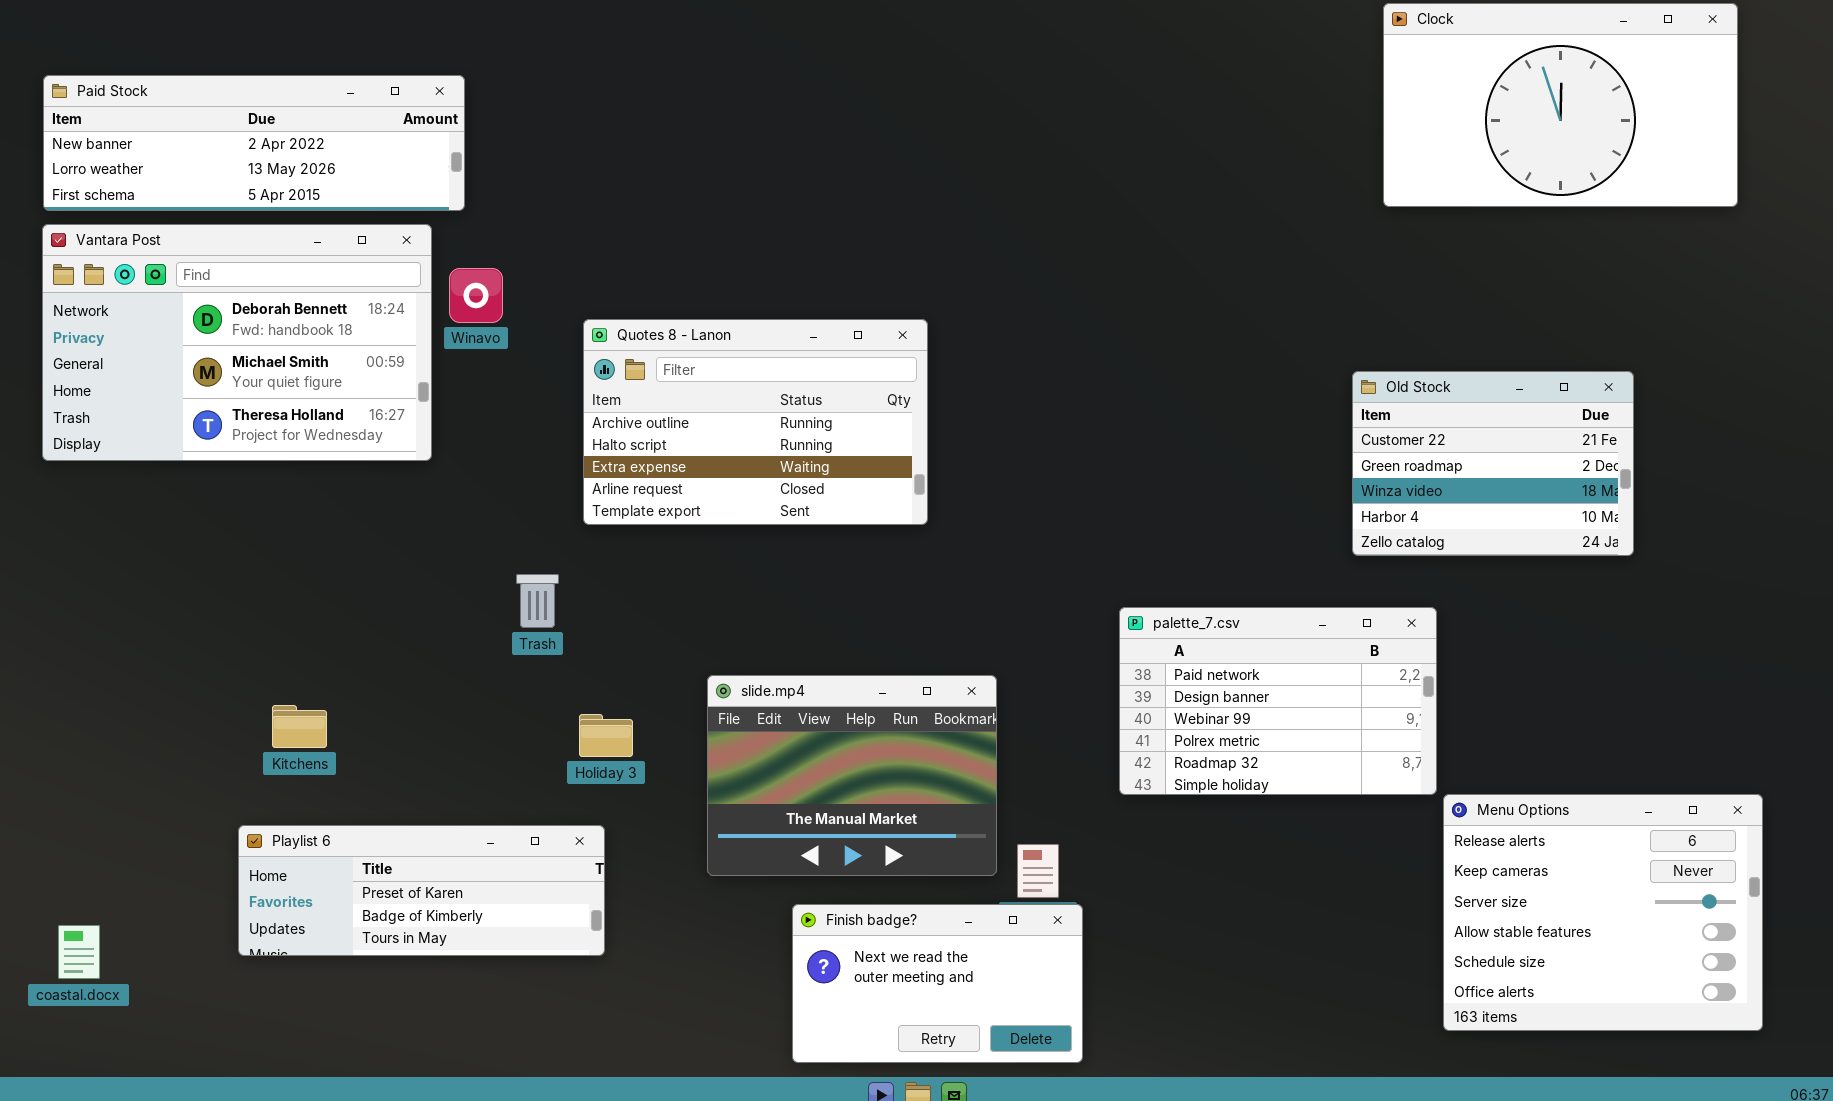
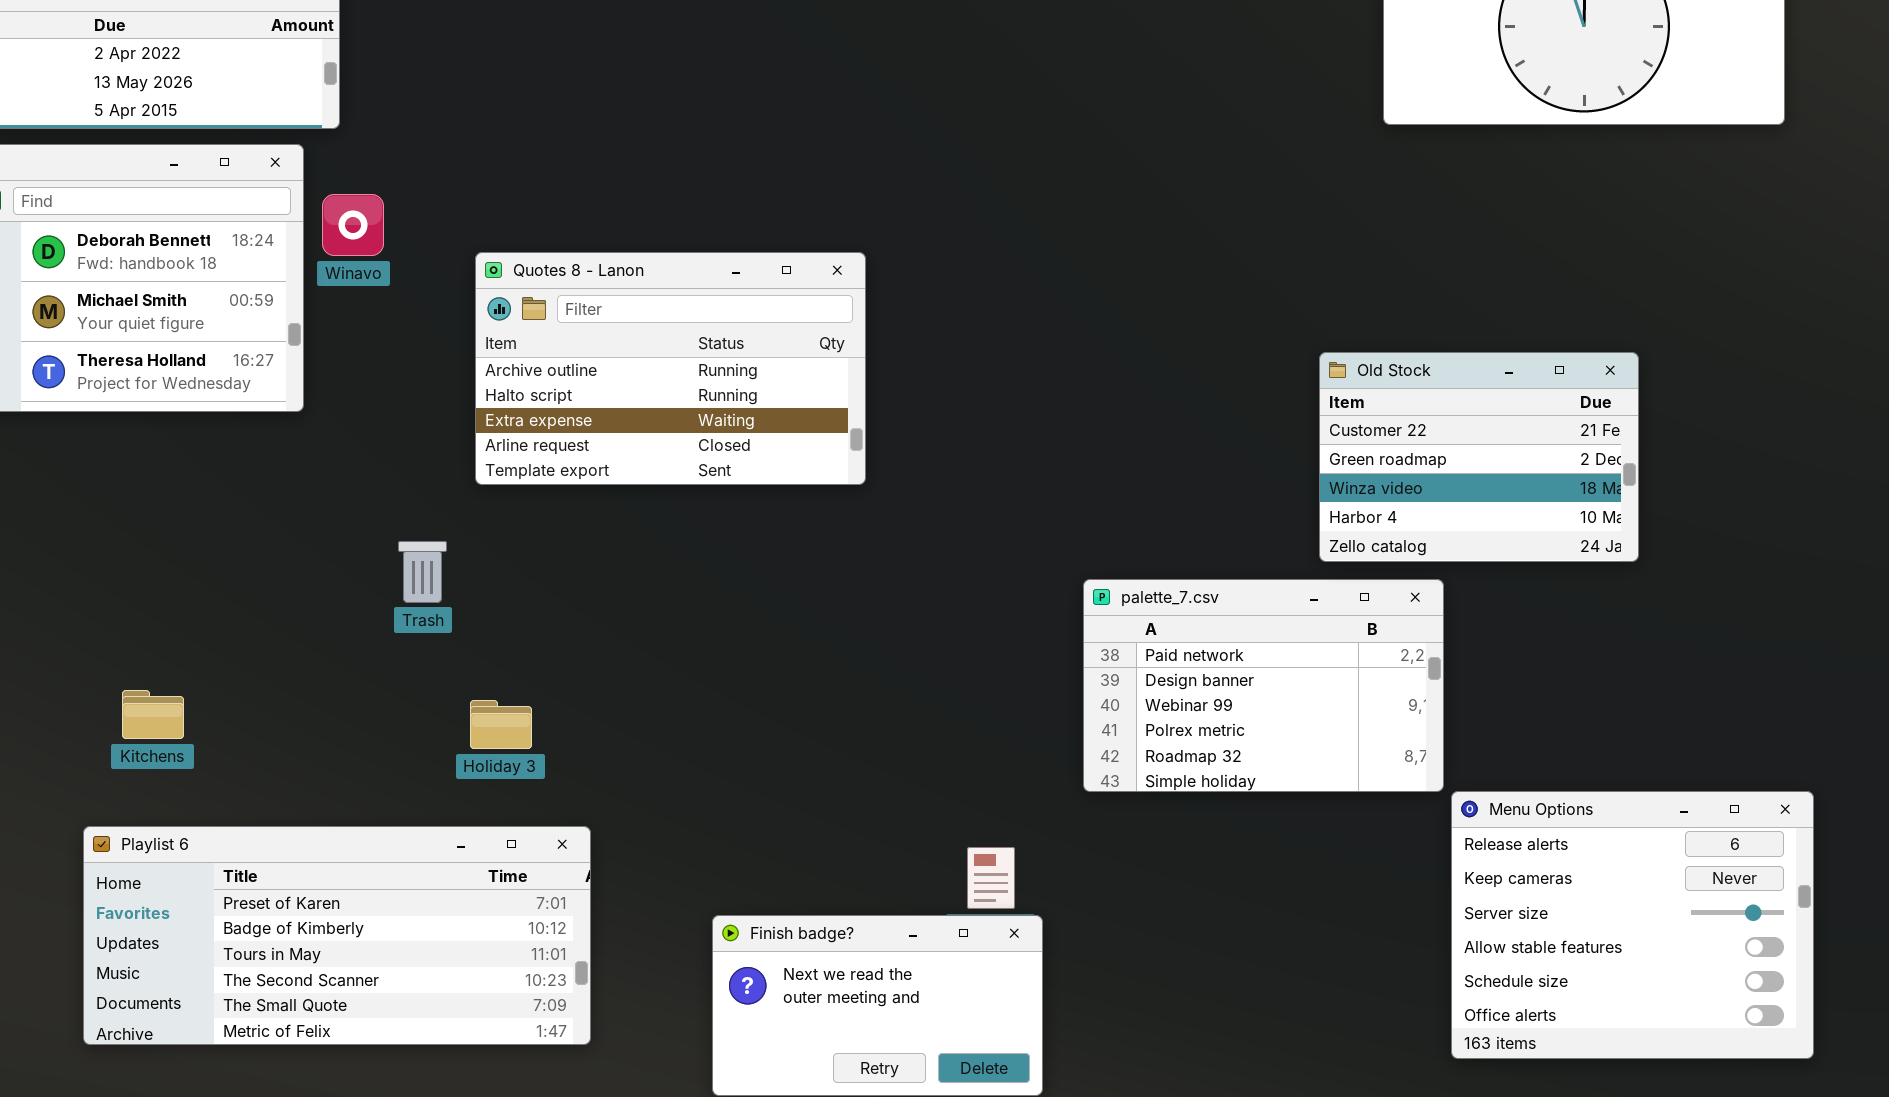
Old Stock: [1352,371,1634,556] -> [1319,352,1639,562], moved
slide.mp4: [707,675,997,876] -> none, closed
Playlist 6: [238,825,605,956] -> [83,826,591,1045], resized

